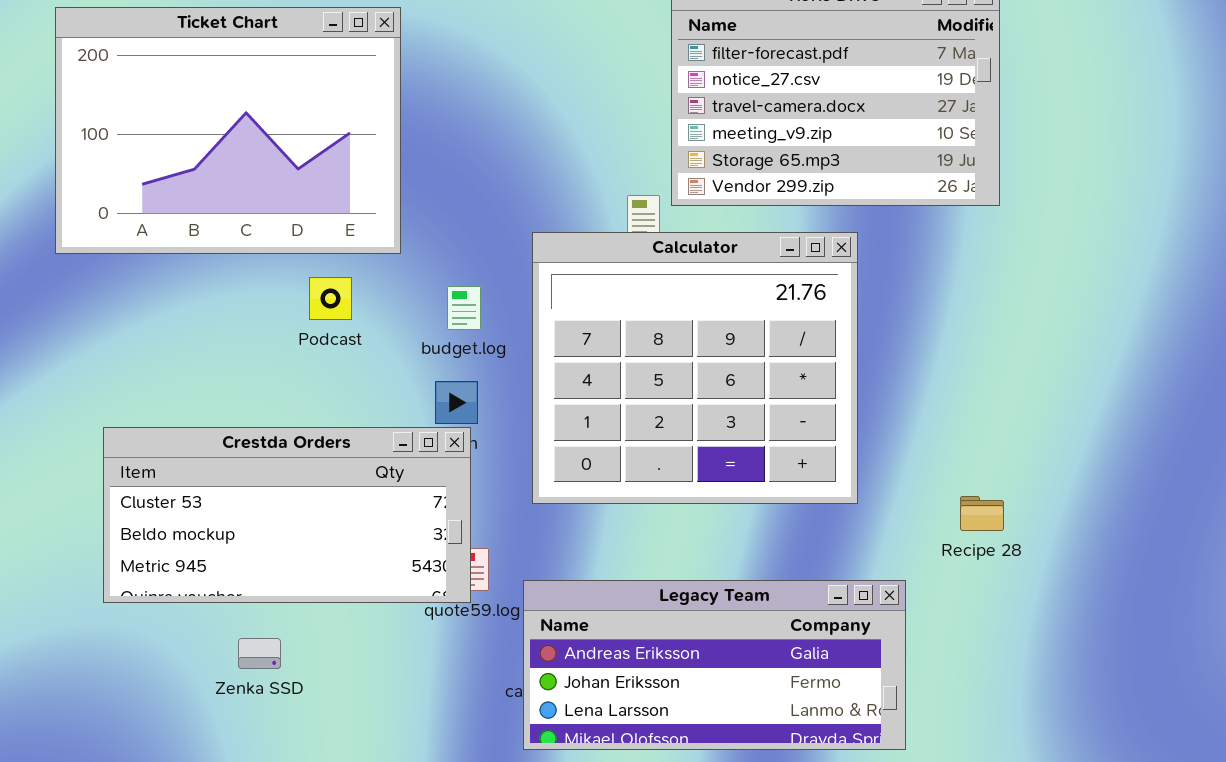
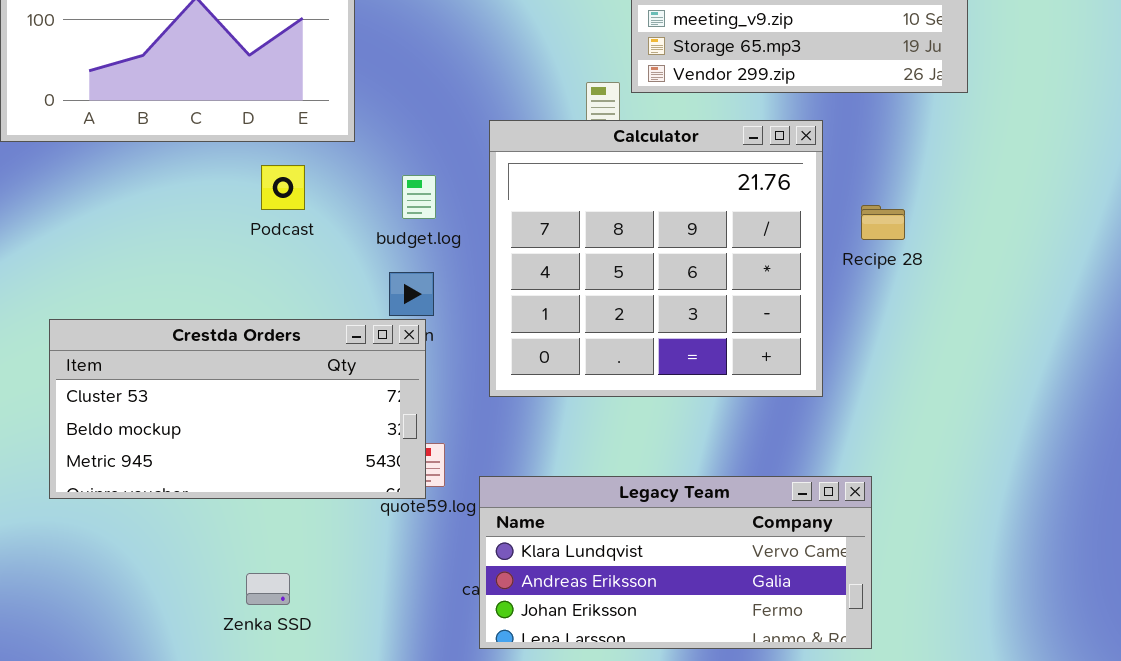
Recipe 28: [960,496,1004,531] -> [861,205,905,240], moved
Legacy Team: [523,580,906,750] -> [479,476,872,649], scrolled up 1 row
Zenka SSD: [238,638,281,669] -> [246,573,290,605], moved

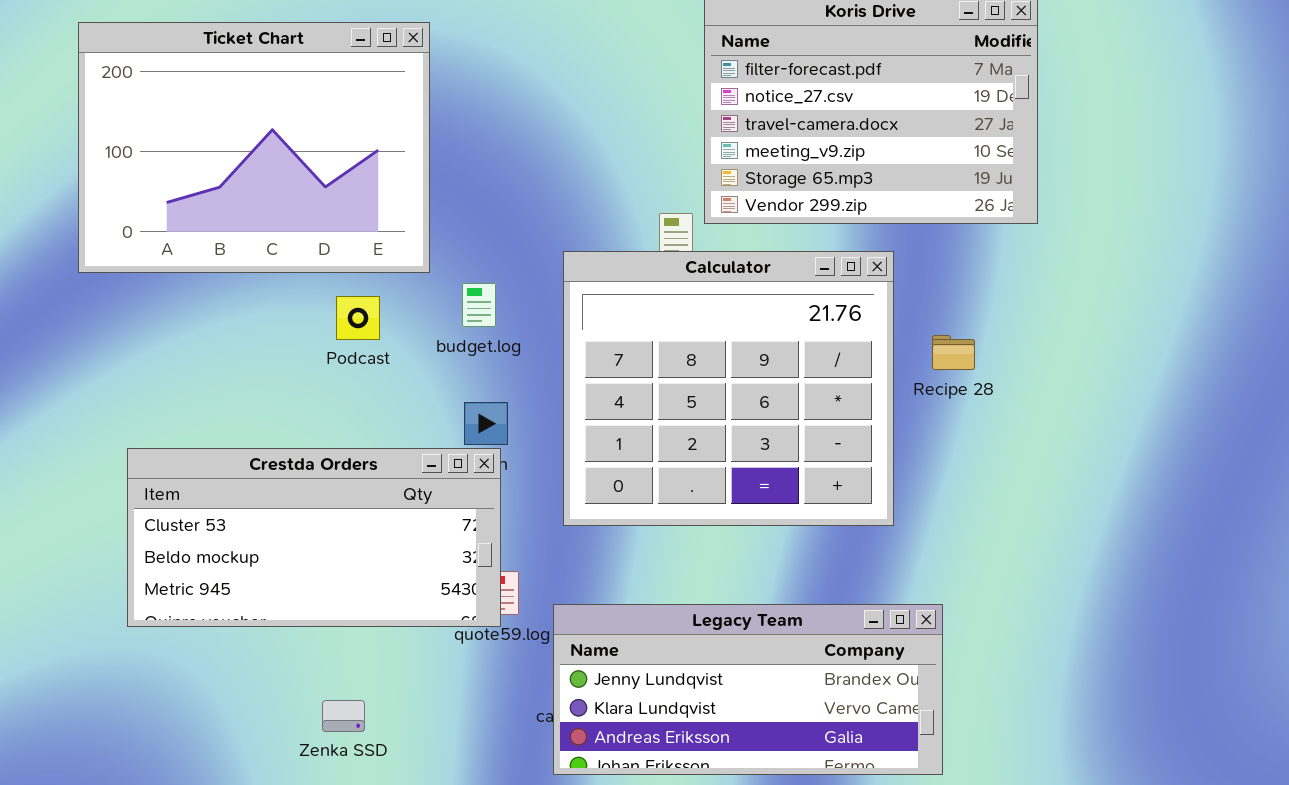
budget.log: [402,175,436,219] -> [462,283,496,327], moved
Legacy Team: [479,476,872,649] -> [553,604,943,775], scrolled up 1 row

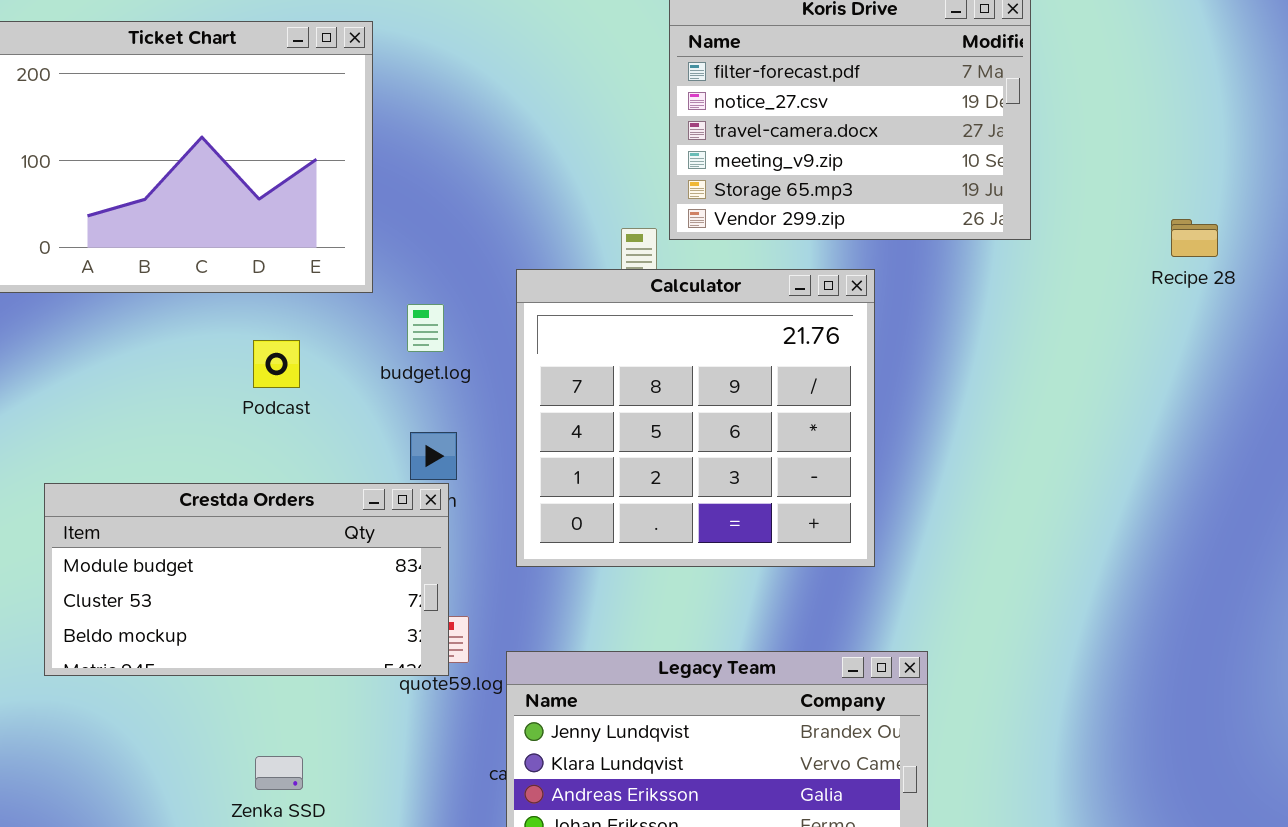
Podcast: [336,296,380,340] -> [253,340,300,388], moved
Recipe 28: [932,335,975,370] -> [1171,219,1218,257], moved
Crestda Orders: [127,448,501,627] -> [44,483,449,676], scrolled up 1 row

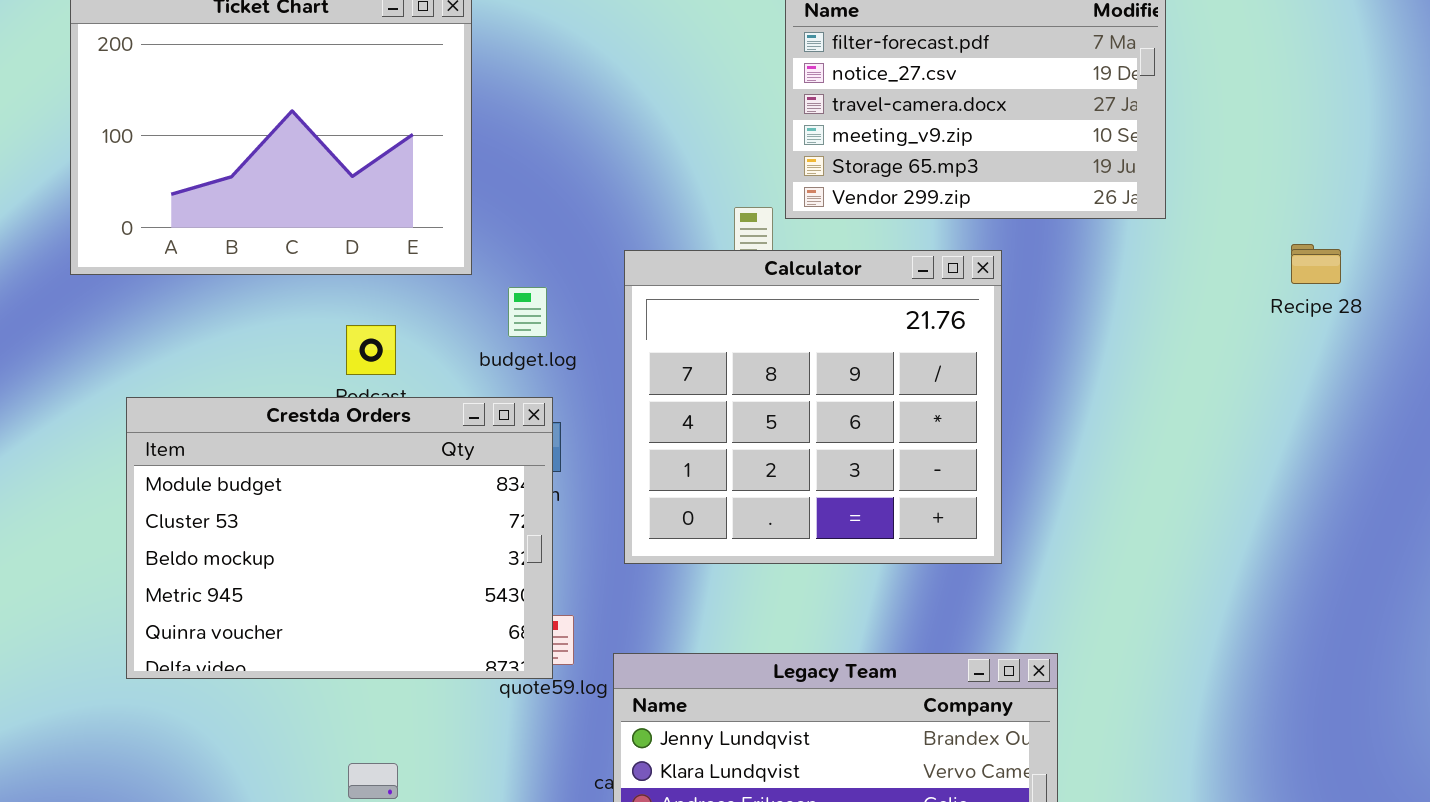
Recipe 28: [1171,219,1218,257] -> [1291,244,1341,284], moved
Crestda Orders: [44,483,449,676] -> [126,397,553,679], resized

